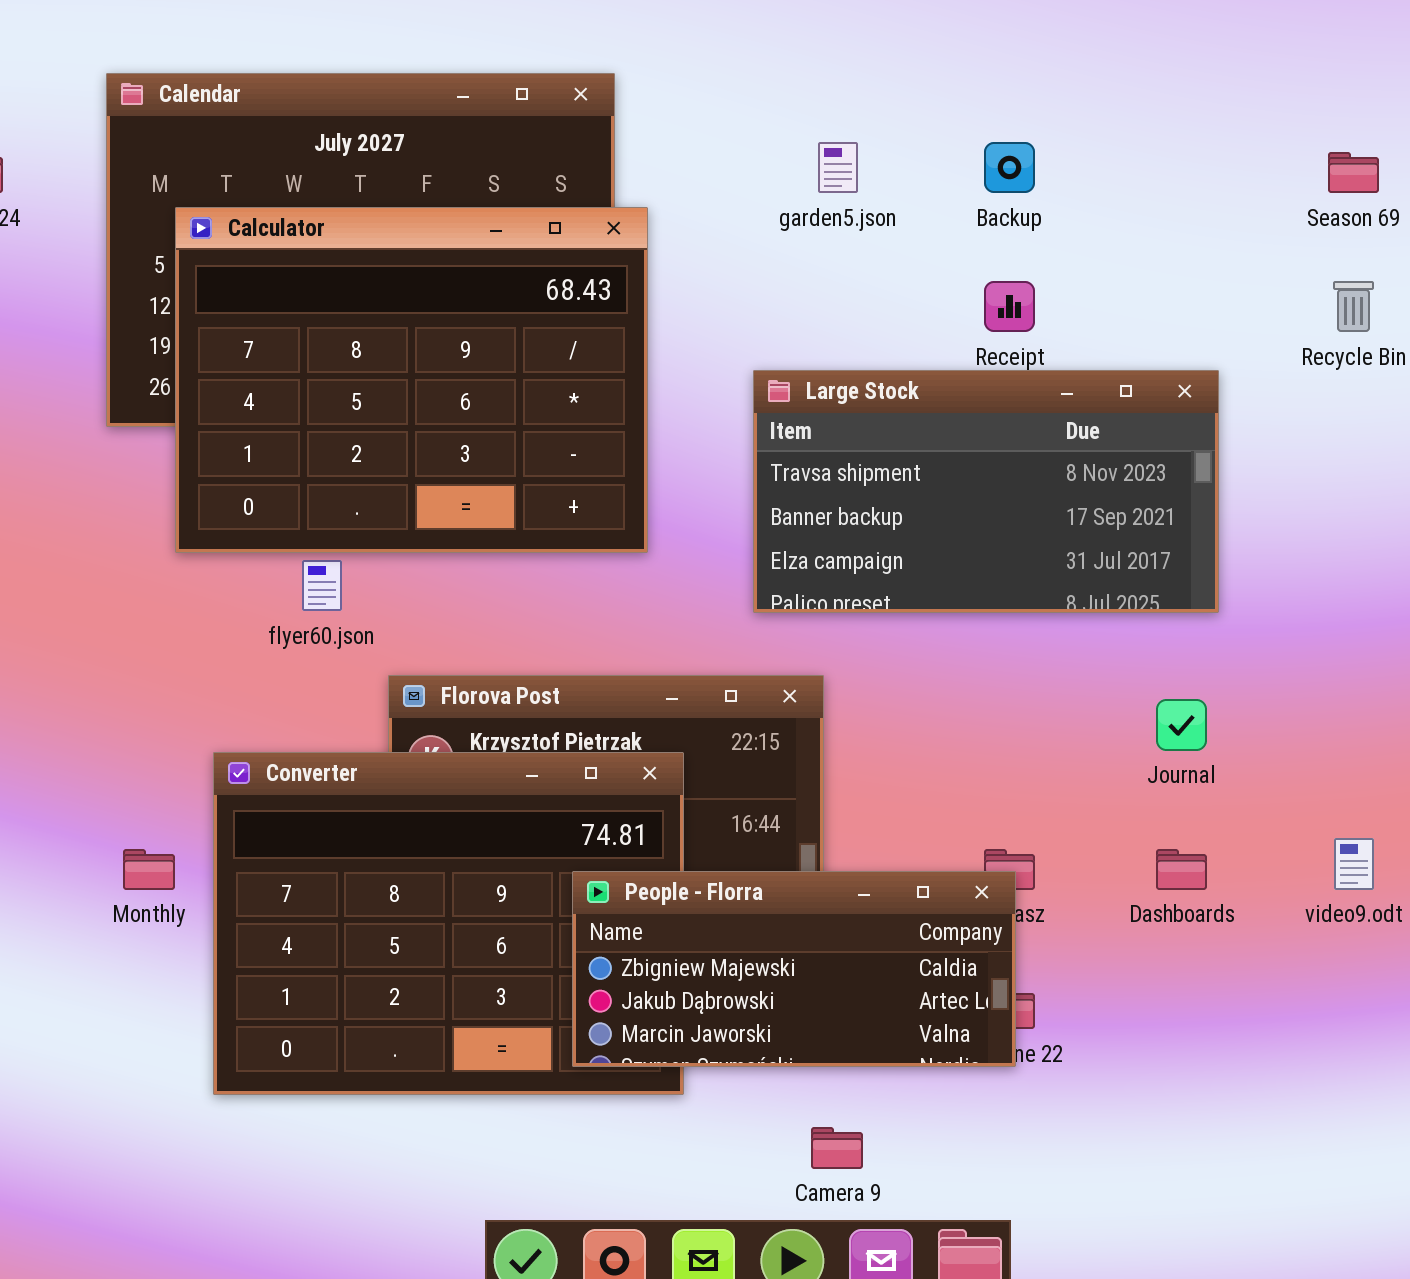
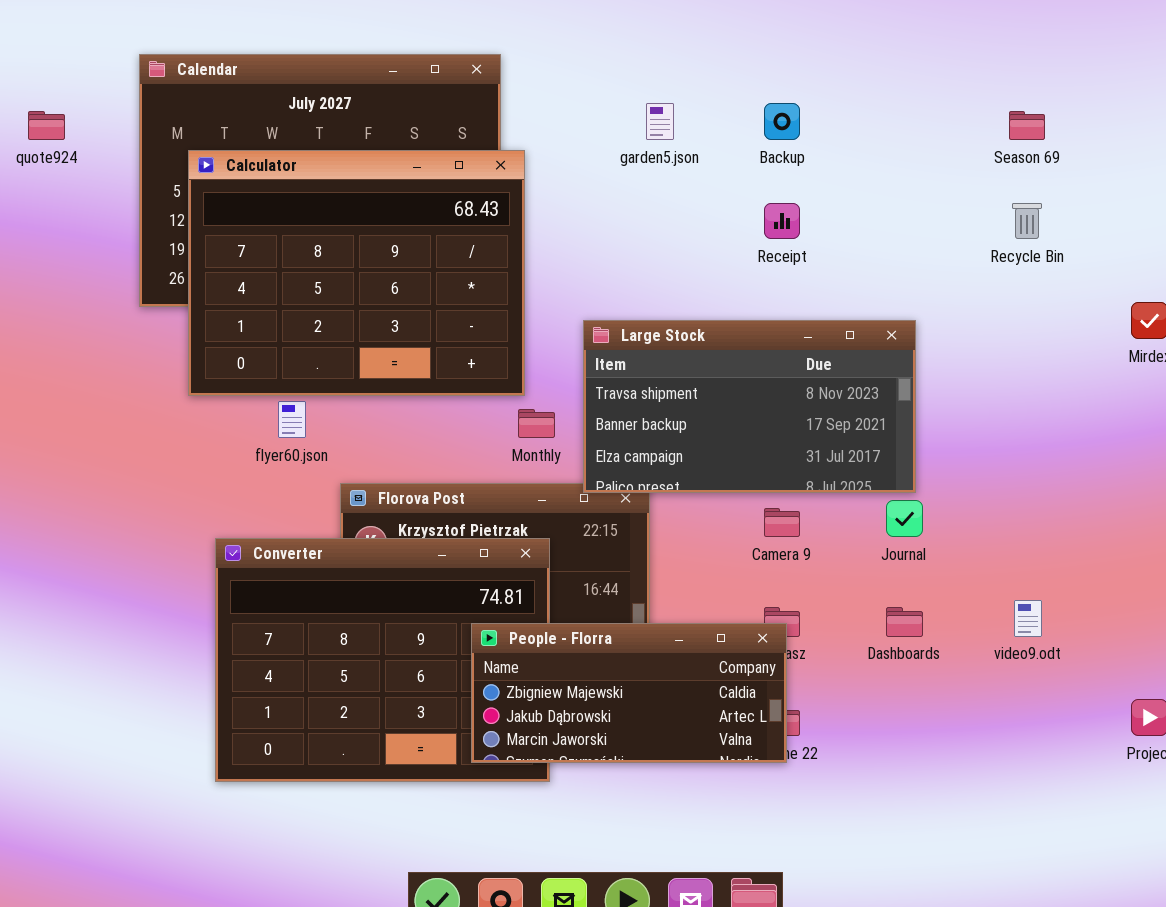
Large Stock: [753,370,1219,613] -> [583,320,916,493], moved
Monthly: [123,849,175,890] -> [518,409,555,438], moved
Camera 9: [811,1127,863,1169] -> [764,508,800,537], moved

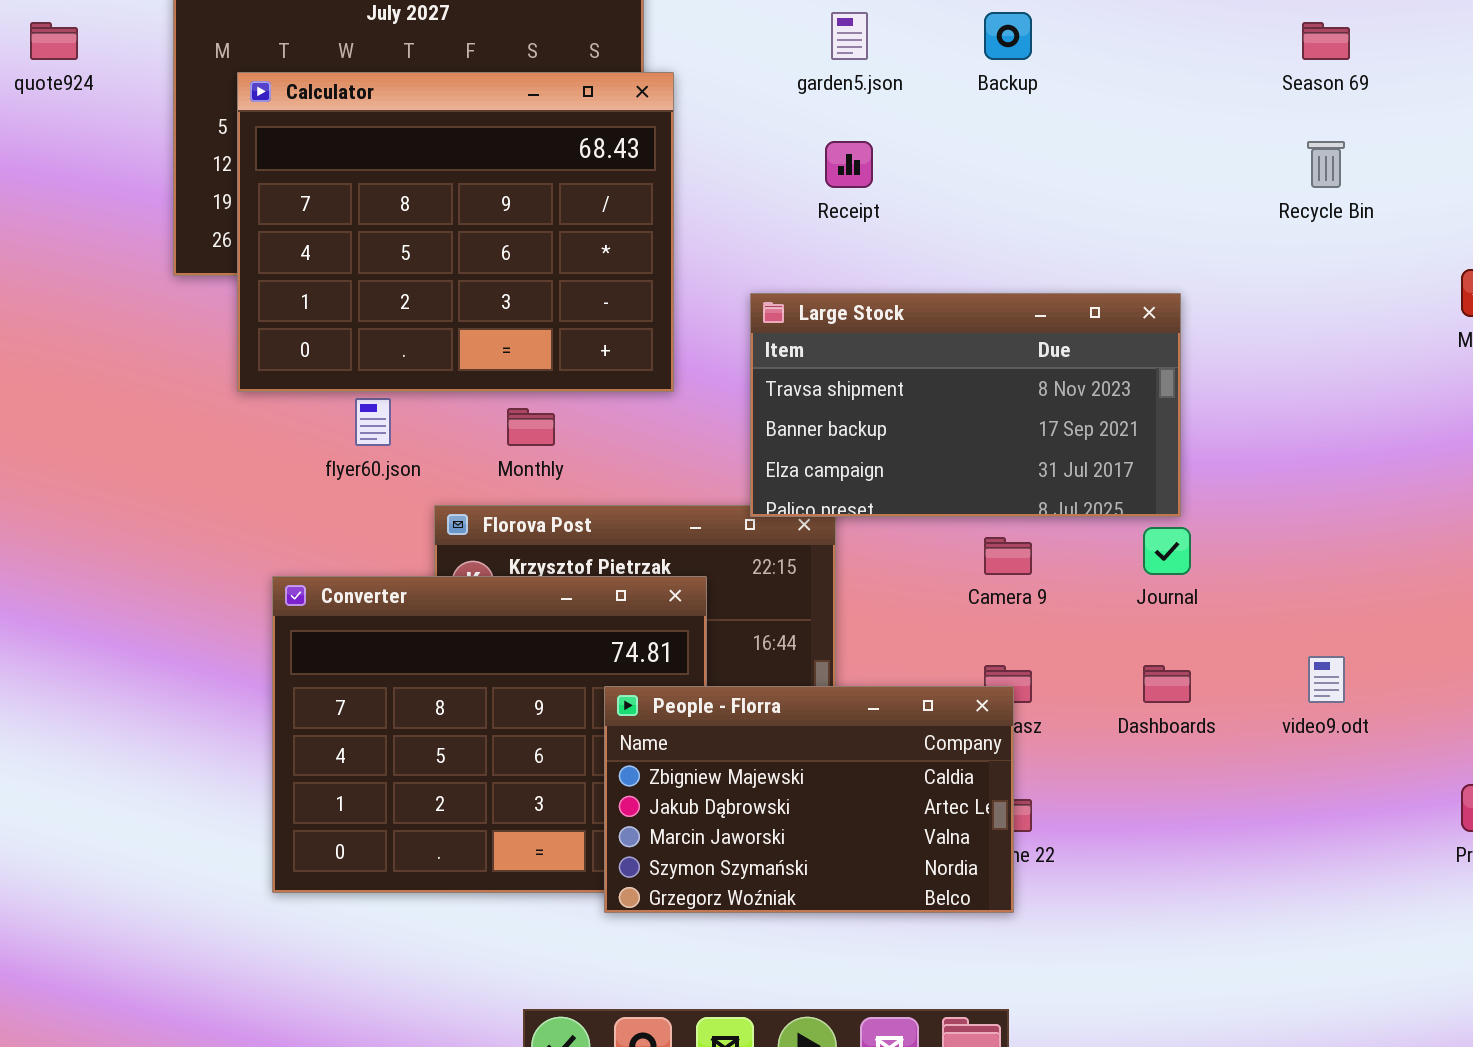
Receipt: [764,203,800,239] -> [825,141,873,188], moved
Monthly: [518,409,555,438] -> [507,408,555,446], moved
People - Florra: [471,623,787,763] -> [604,686,1014,913], resized

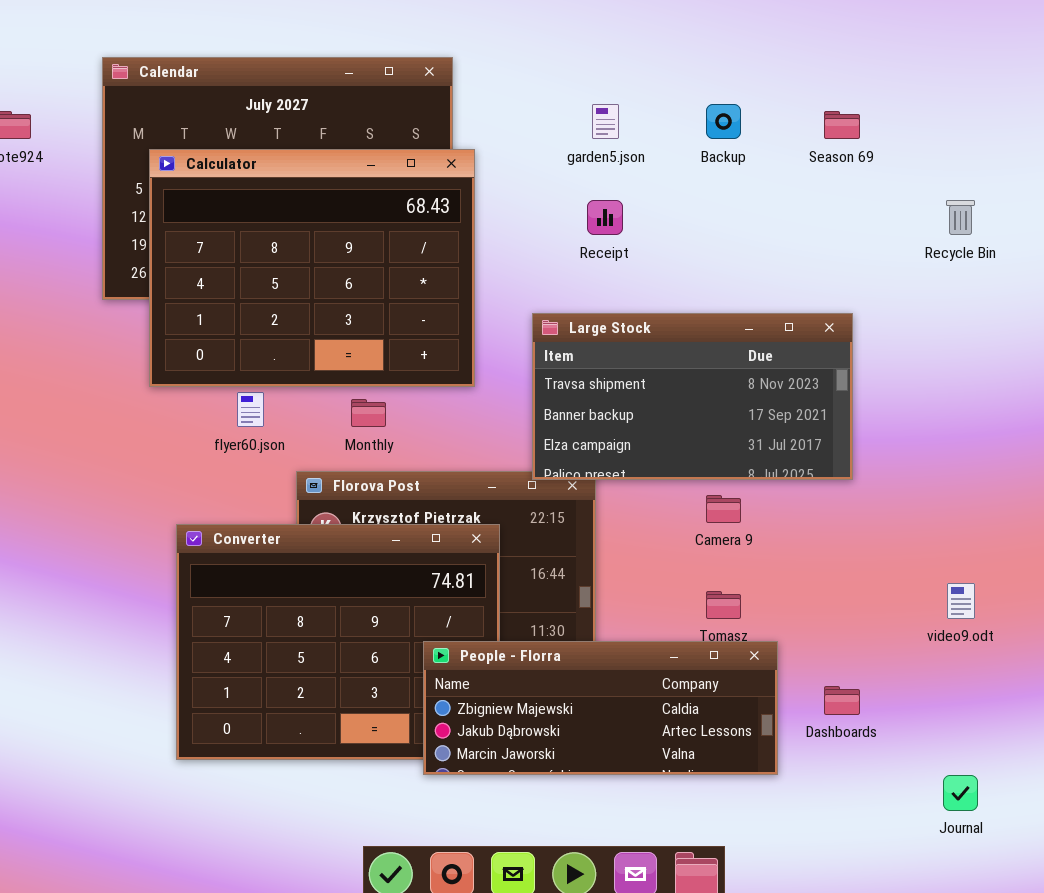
Season 69: [1302,22,1350,60] -> [824,111,860,139], moved
Journal: [1143,527,1191,575] -> [943,775,978,811], moved
Dashboards: [1143,665,1191,703] -> [824,686,860,715], moved
People - Florra: [604,686,1014,913] -> [423,641,778,775], resized

